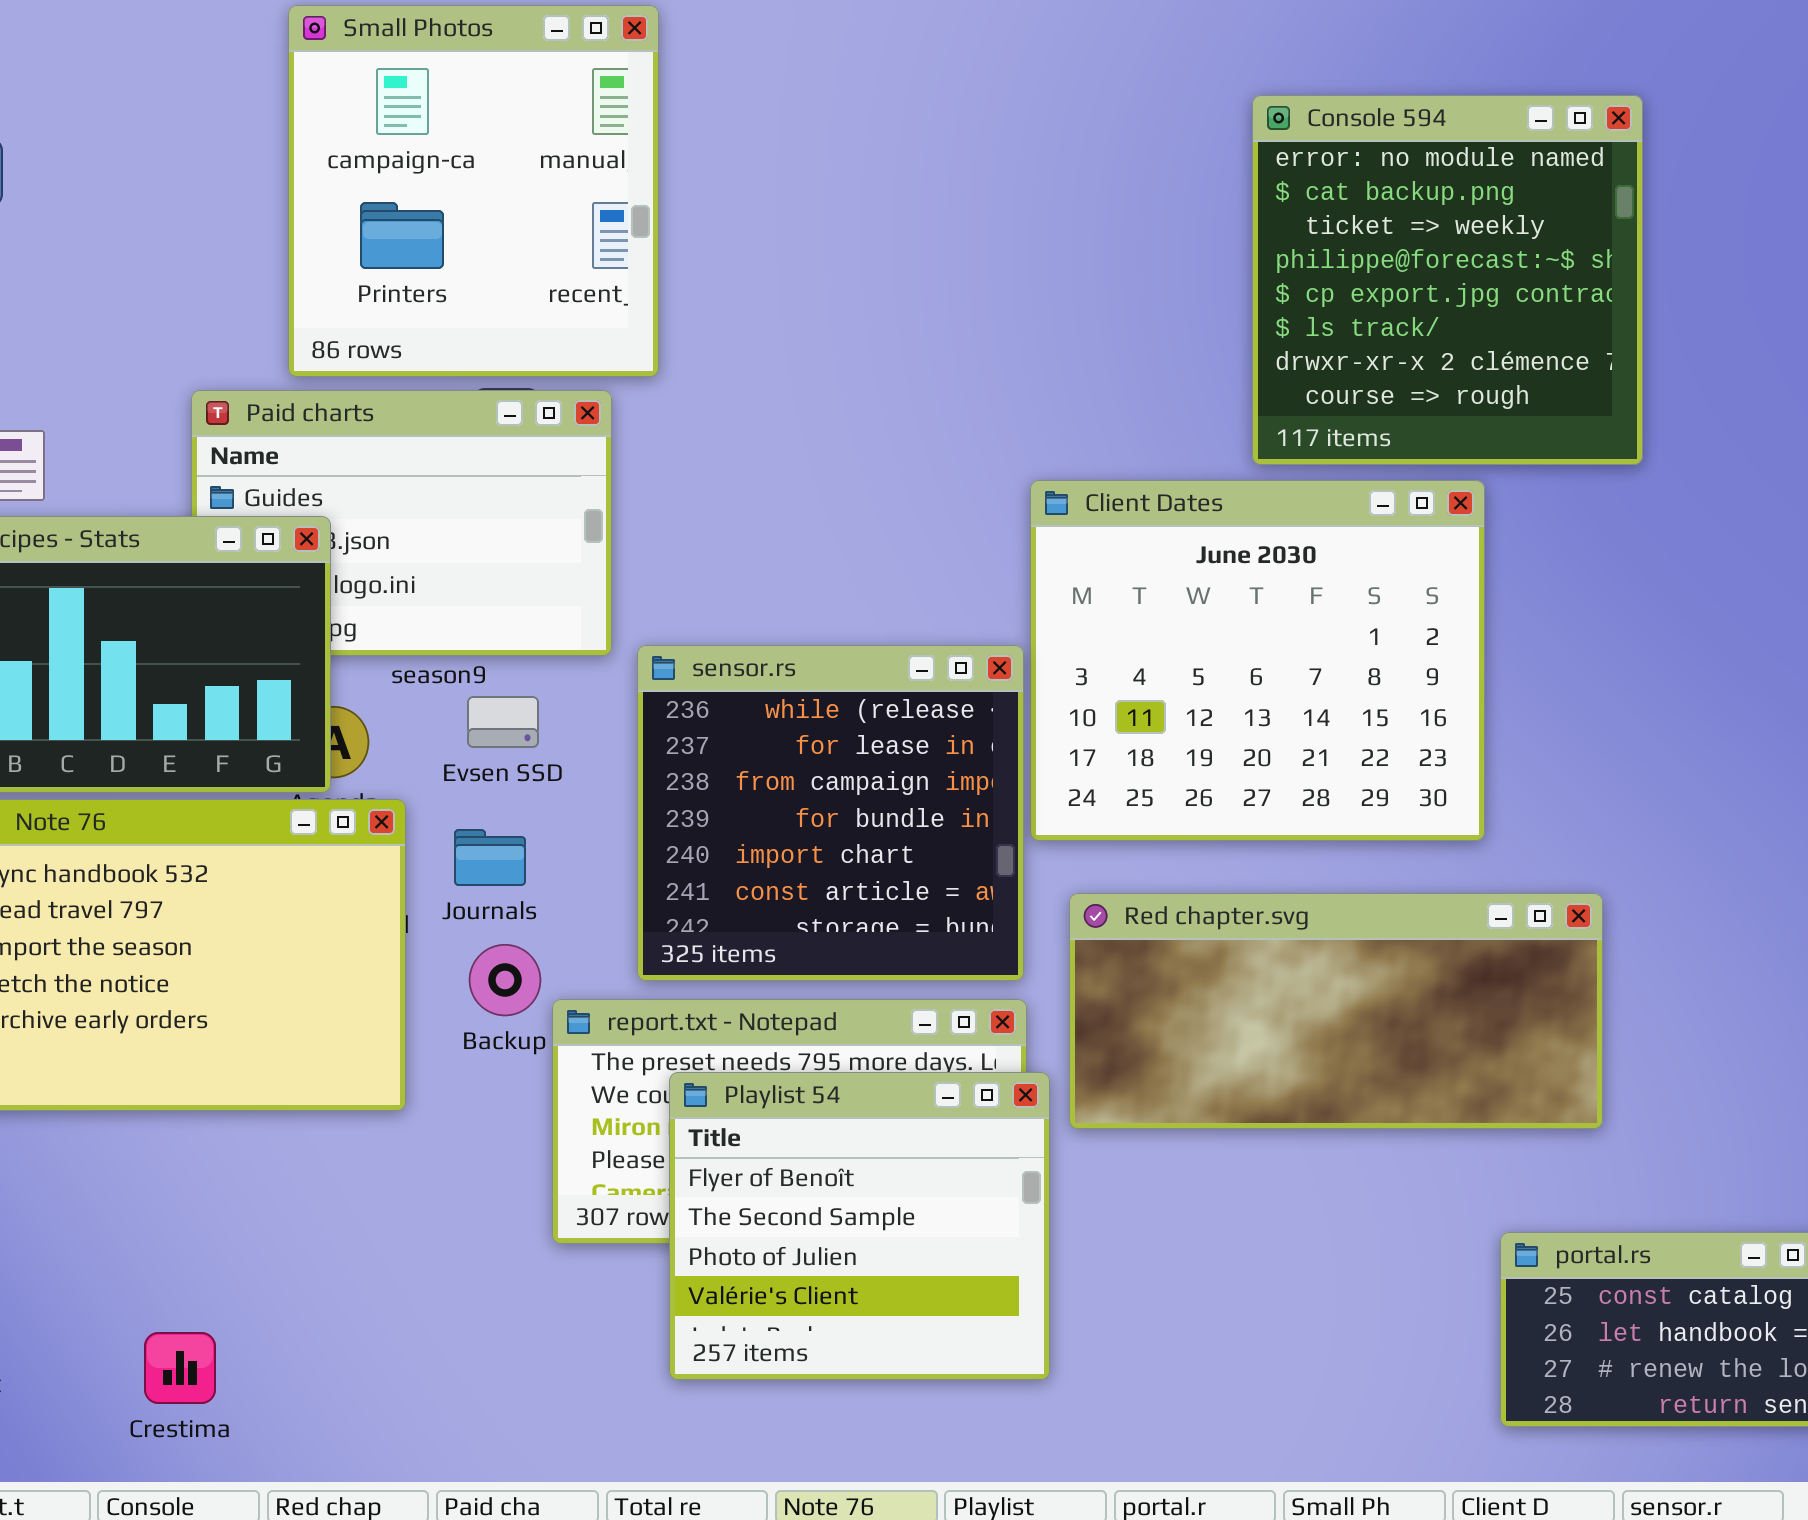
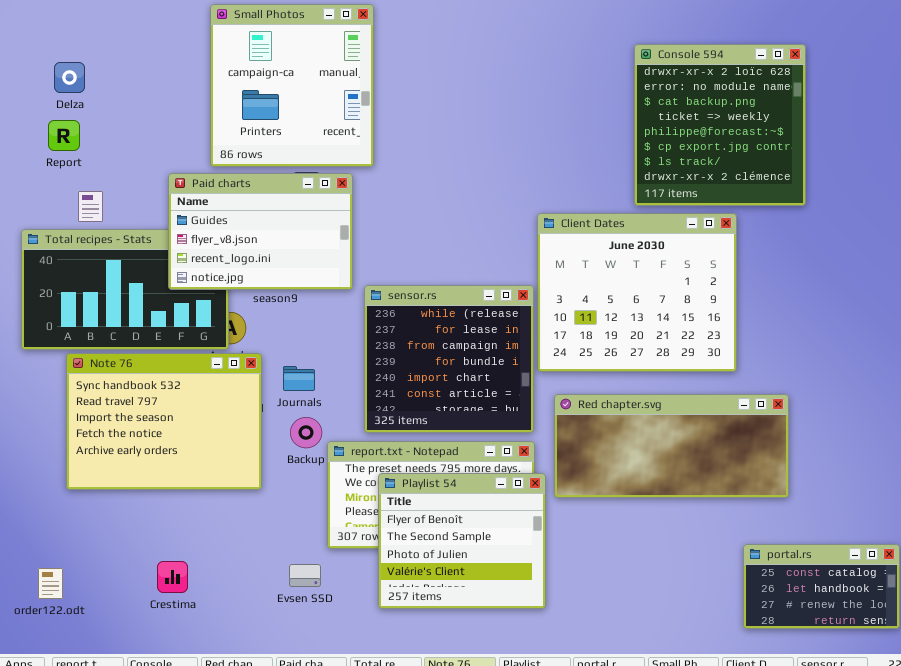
Console 594: [1252,95,1643,465] -> [634,44,806,206], scrolled up 1 row
Paid charts: [191,390,612,656] -> [168,173,353,290], raised
Evsen SSD: [467,696,539,748] -> [289,564,321,587], moved
Crestima: [144,1332,216,1404] -> [157,561,188,593], moved

